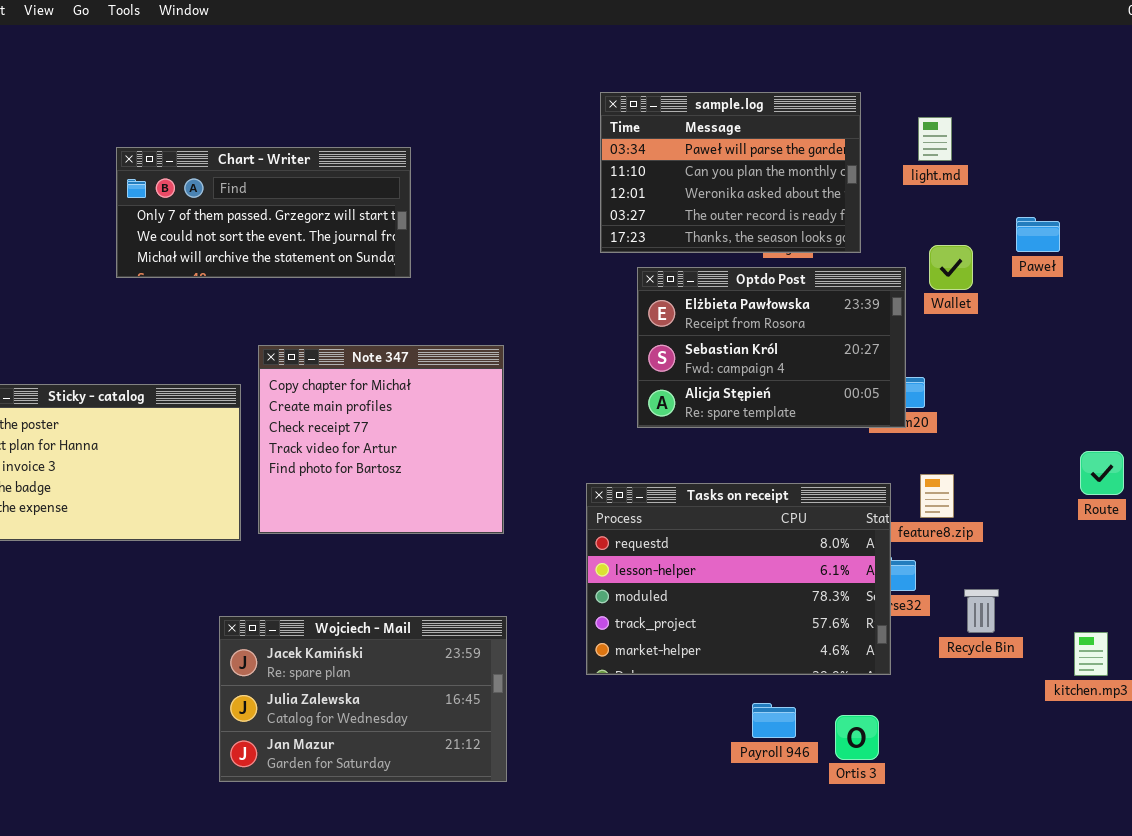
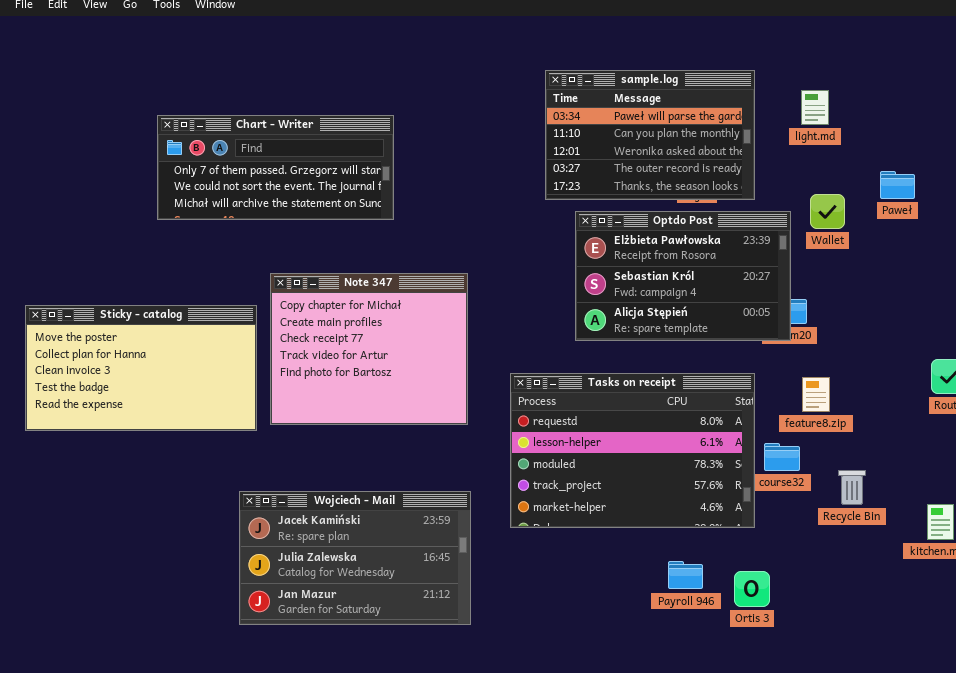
Tasks on receipt: [586,483,891,675] -> [510,373,755,528], moved

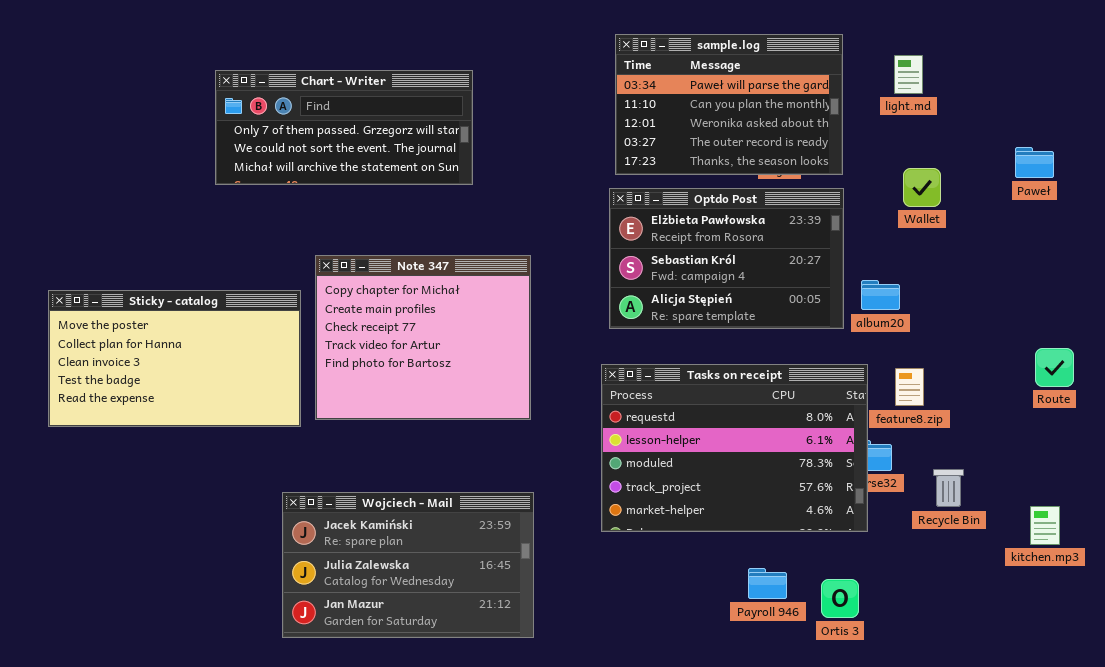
Chart - Writer: [157,115,394,220] -> [215,70,473,185], moved
Paweł: [880,171,915,199] -> [1015,147,1054,178], moved
Optdo Post: [575,211,791,341] -> [609,188,844,329], moved
Tasks on receipt: [510,373,755,528] -> [601,364,868,532], moved

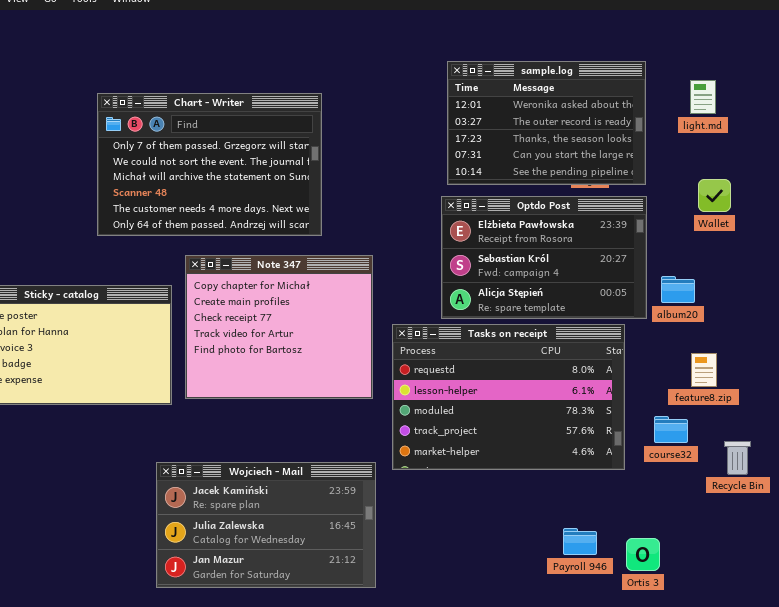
sample.log: [615,34,843,175] -> [447,61,646,185], scrolled down 2 rows
Chart - Writer: [215,70,473,185] -> [97,93,322,236], resized
Tasks on receipt: [601,364,868,532] -> [392,324,625,470], moved

